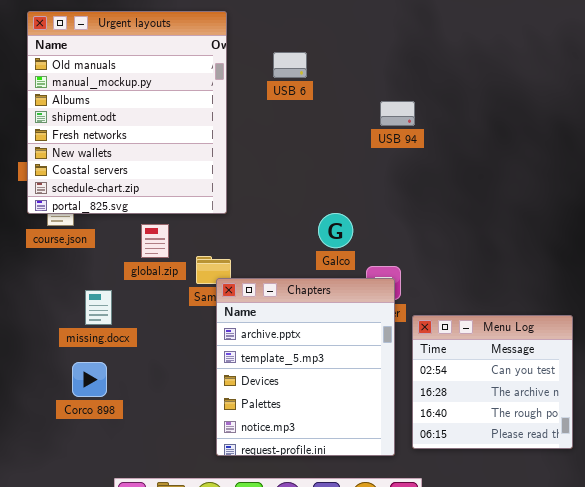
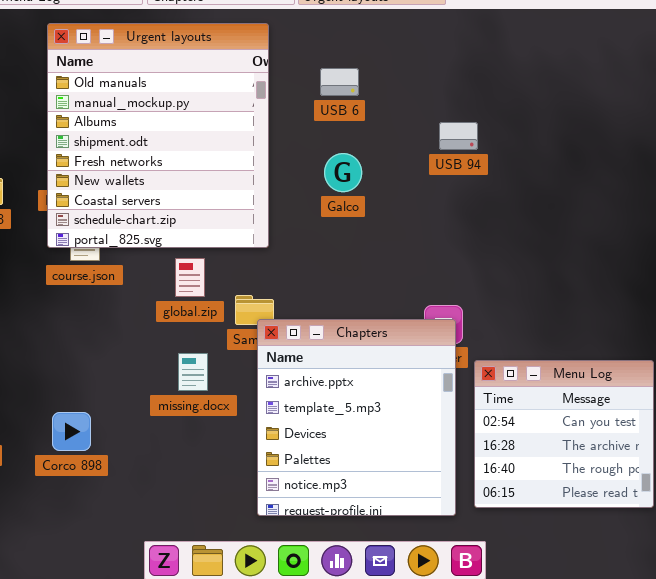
Galco: [318,213,353,248] -> [324,153,362,192], moved
missing.docx: [85,290,112,325] -> [178,353,208,391], moved
Corco 898: [72,362,107,397] -> [52,412,91,451], moved

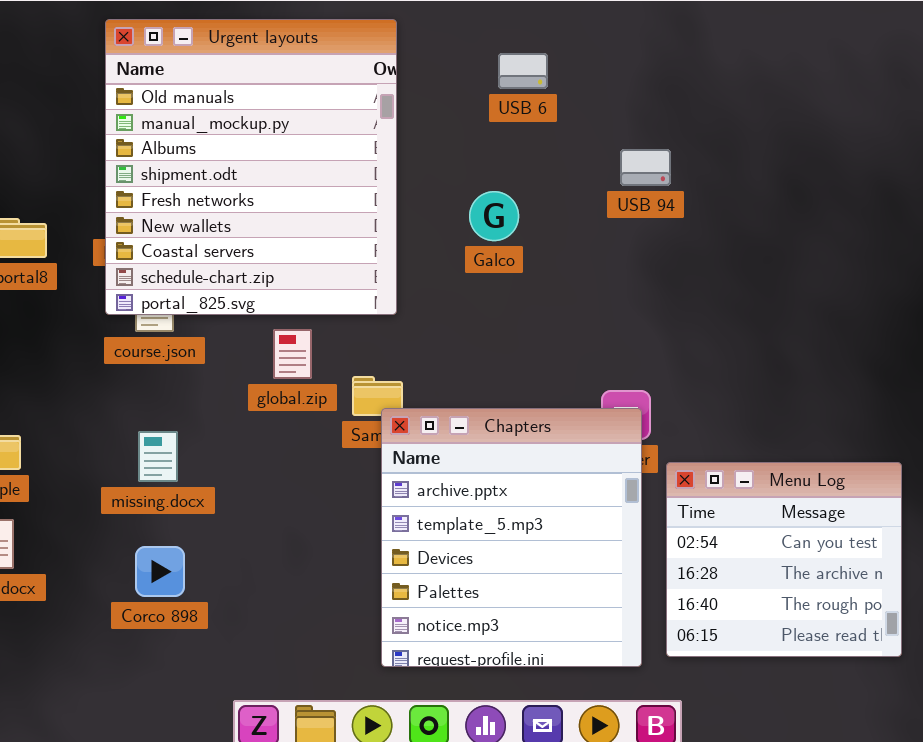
USB 6: [320,68,359,96] -> [498,53,548,89], moved
missing.docx: [178,353,208,391] -> [138,431,178,482], moved
Corco 898: [52,412,91,451] -> [135,546,185,597], moved

